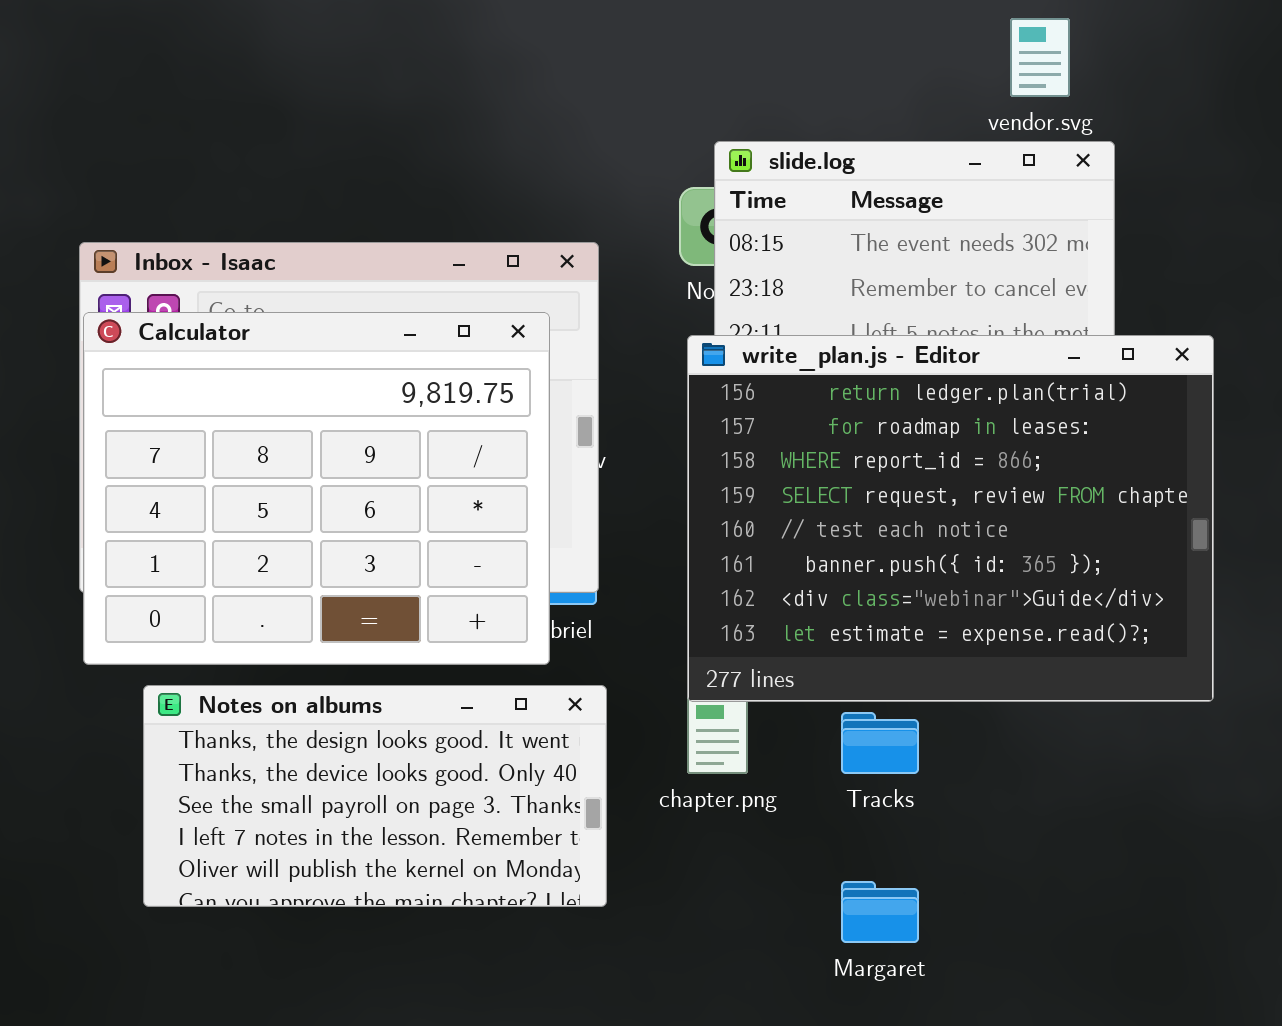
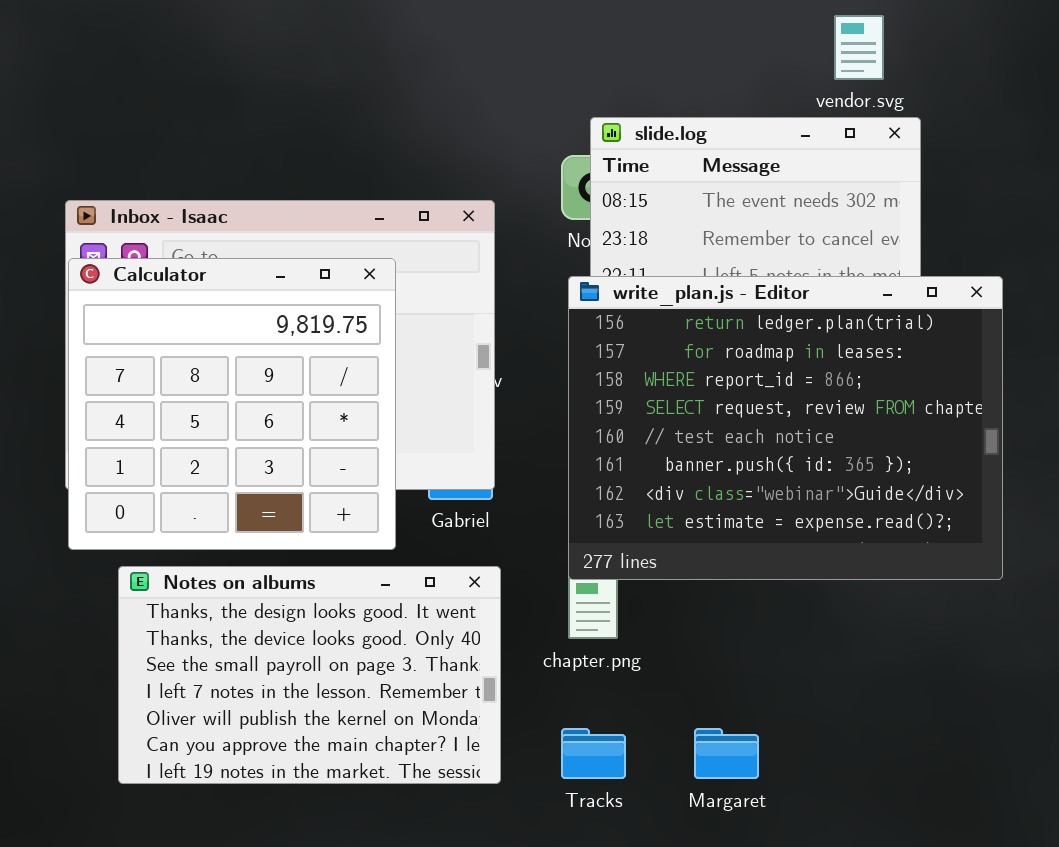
Calculator: [83,312,550,665] -> [68,258,396,550], resized
Notes on albums: [143,685,607,907] -> [118,566,501,784], resized
Tracks: [841,712,919,774] -> [561,728,626,779], moved

